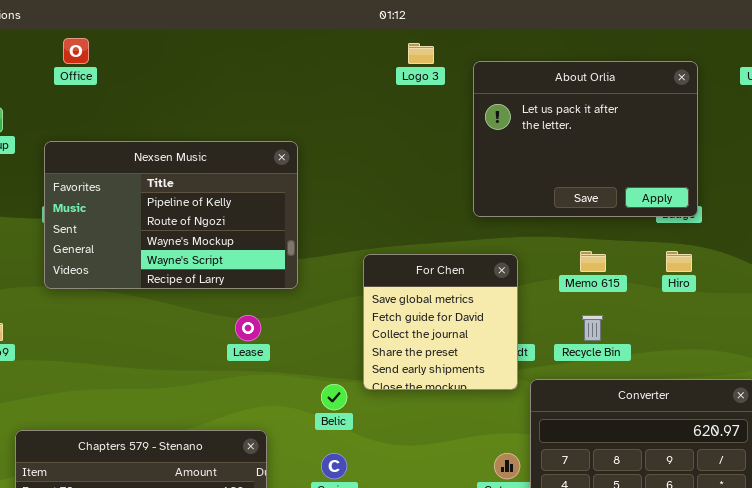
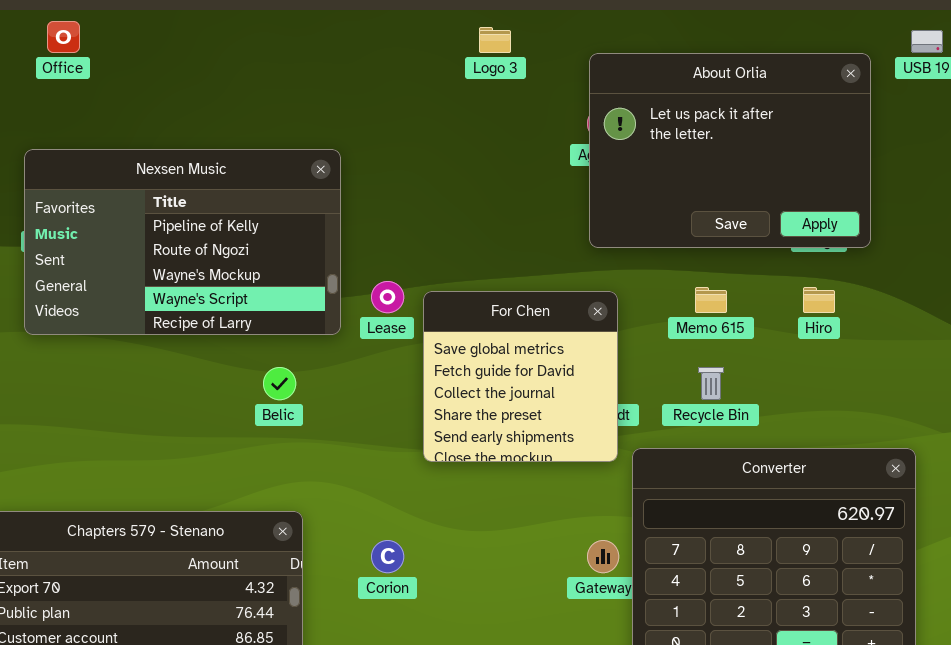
About Orlia: [473,61,698,217] -> [589,53,871,248], moved
Lease: [235,315,261,341] -> [371,281,404,313], moved
Belic: [321,384,347,410] -> [263,367,296,400], moved

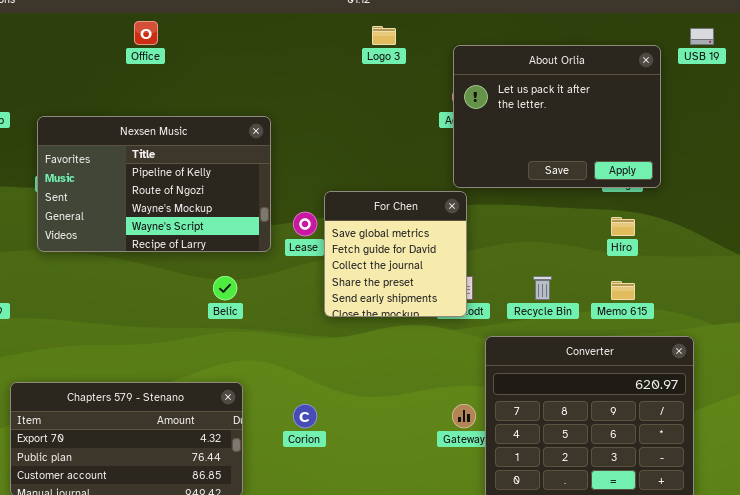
Office: [47,21,80,53] -> [134,21,158,45], moved
Memo 615: [695,287,727,313] -> [611,281,635,300], moved
For Chen: [423,291,618,462] -> [324,191,467,317], moved

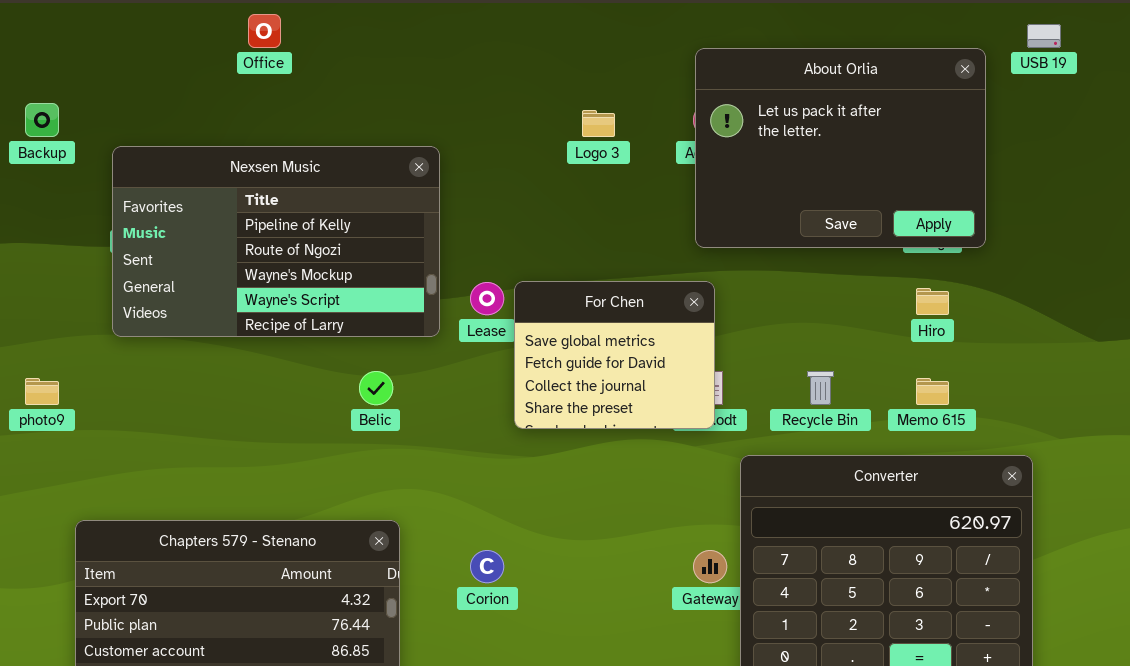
Logo 3: [372,26,396,45] -> [582,110,615,137], moved
For Chen: [324,191,467,317] -> [514,281,715,429], resized

